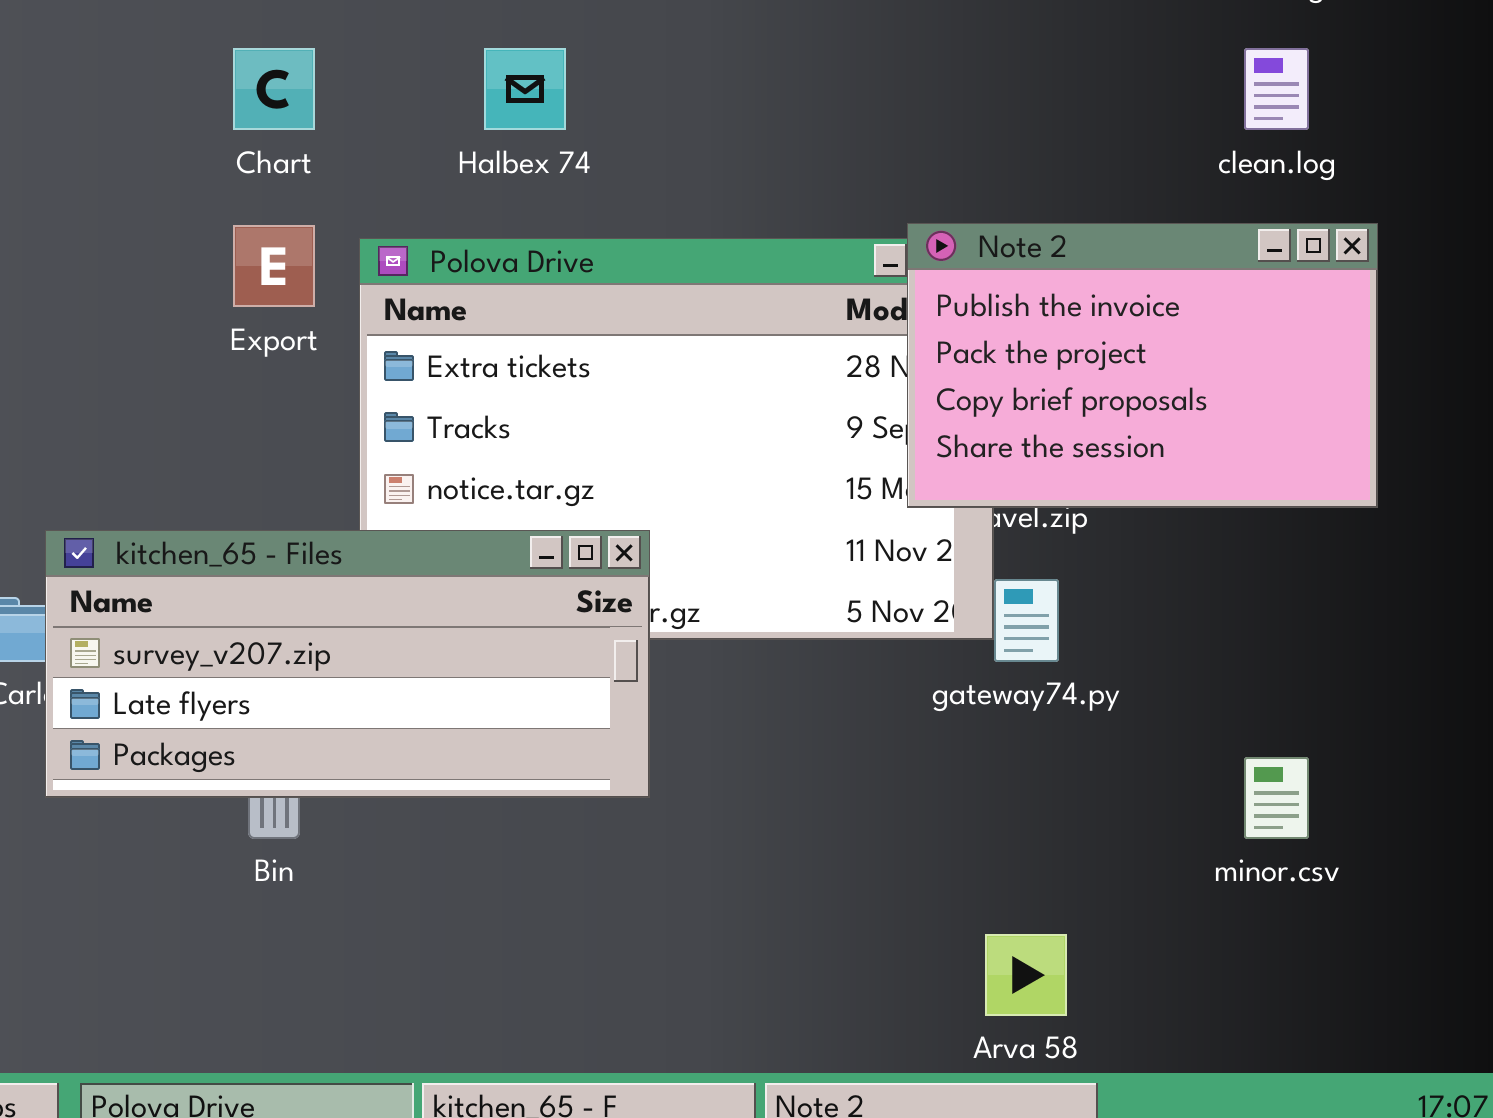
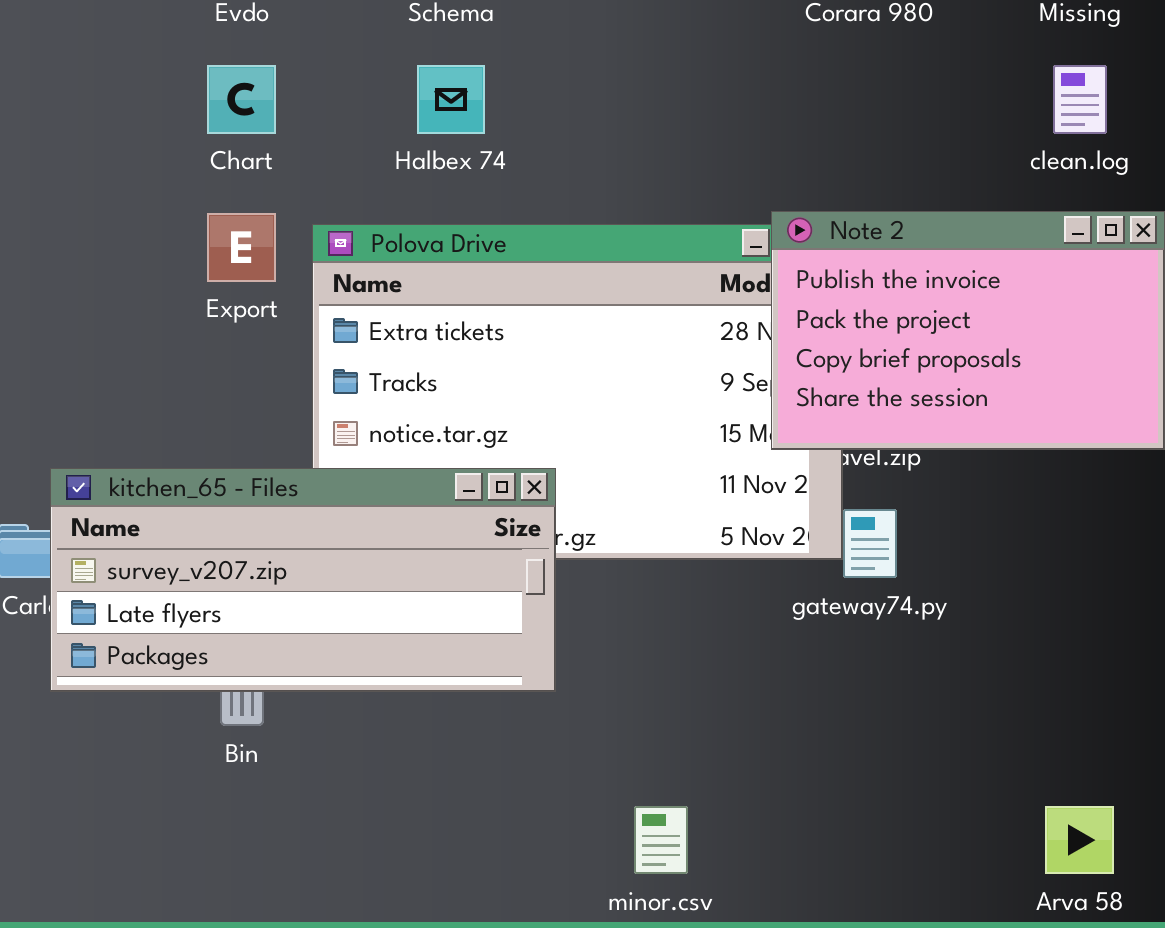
minor.csv: [1244,757,1309,839] -> [634,806,688,874], moved
Arva 58: [985,934,1067,1016] -> [1045,806,1114,874], moved

